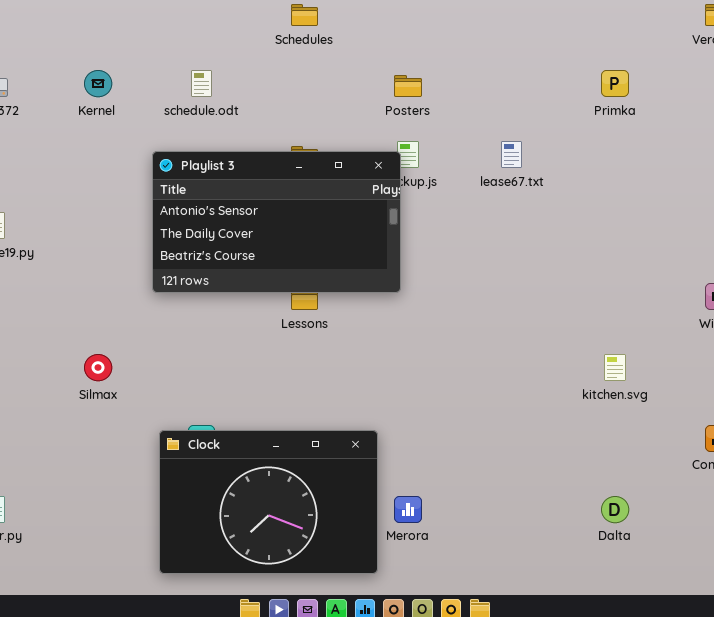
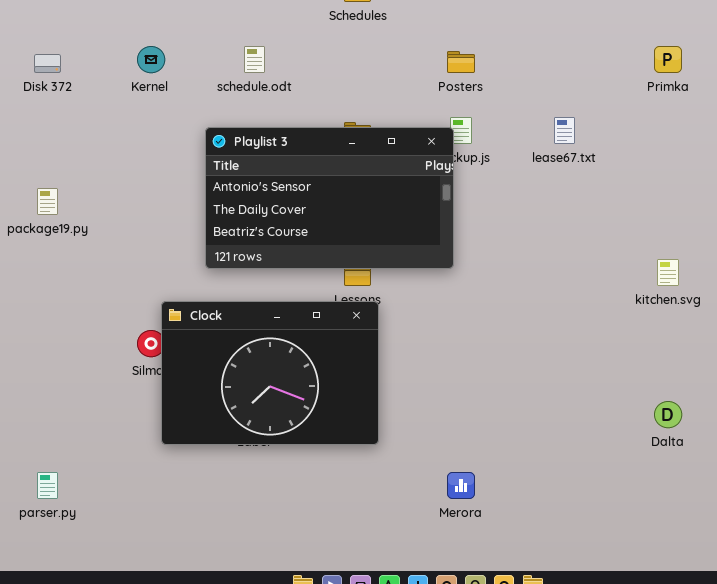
kitchen.svg: [604,354,626,381] -> [657,259,679,286], moved
Clock: [159,430,378,574] -> [161,301,379,445], moved
Dalta: [601,496,629,523] -> [654,401,682,428], moved

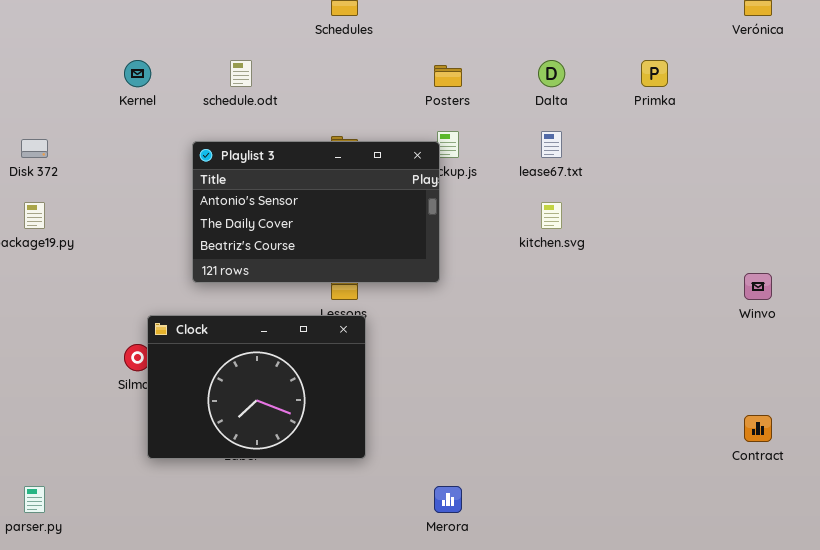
Disk 372: [34,54,61,73] -> [21,139,48,158], moved
kitchen.svg: [657,259,679,286] -> [541,202,562,229], moved
Dalta: [654,401,682,428] -> [538,60,565,87], moved

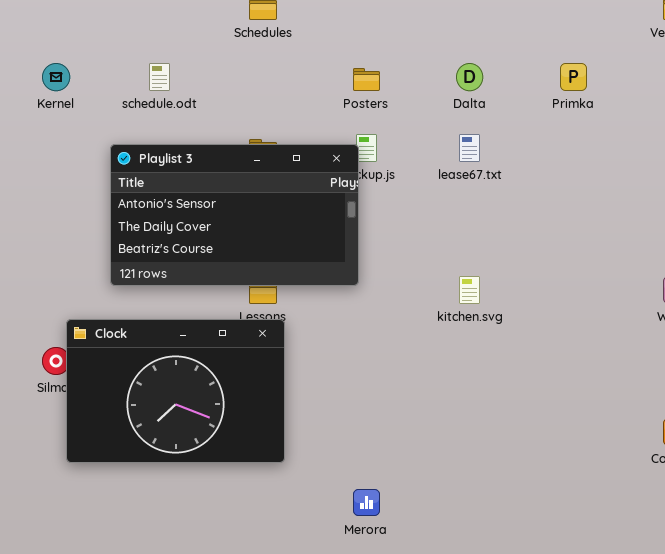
kitchen.svg: [541,202,562,229] -> [459,276,480,304], moved

